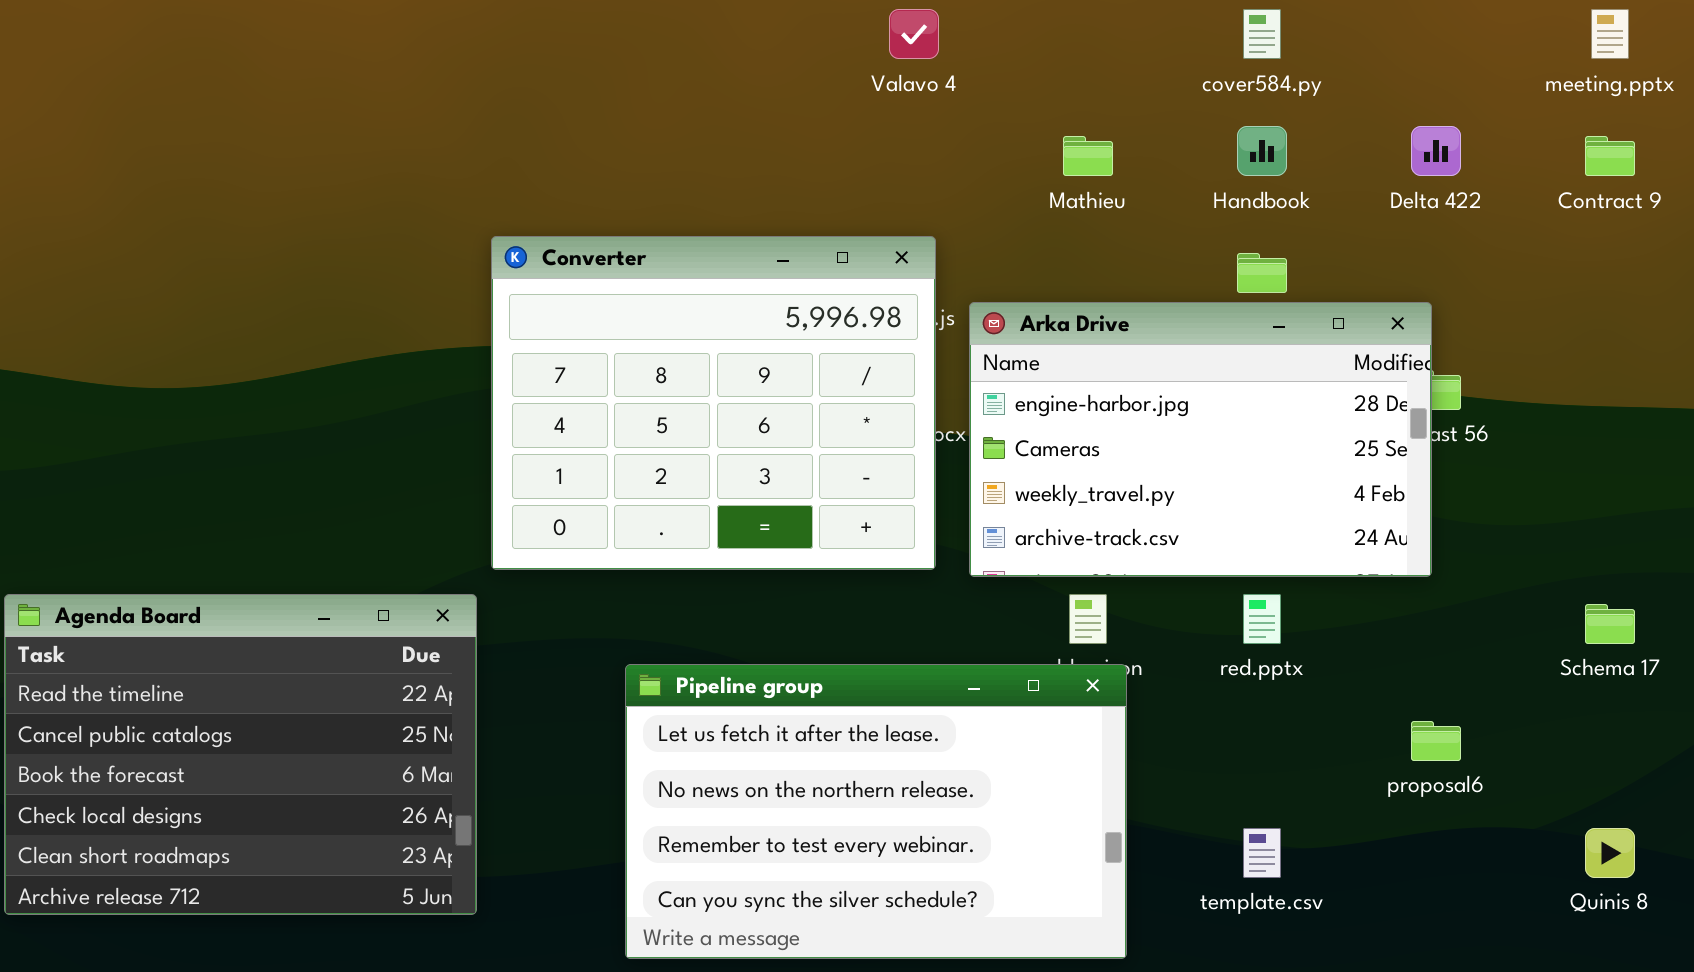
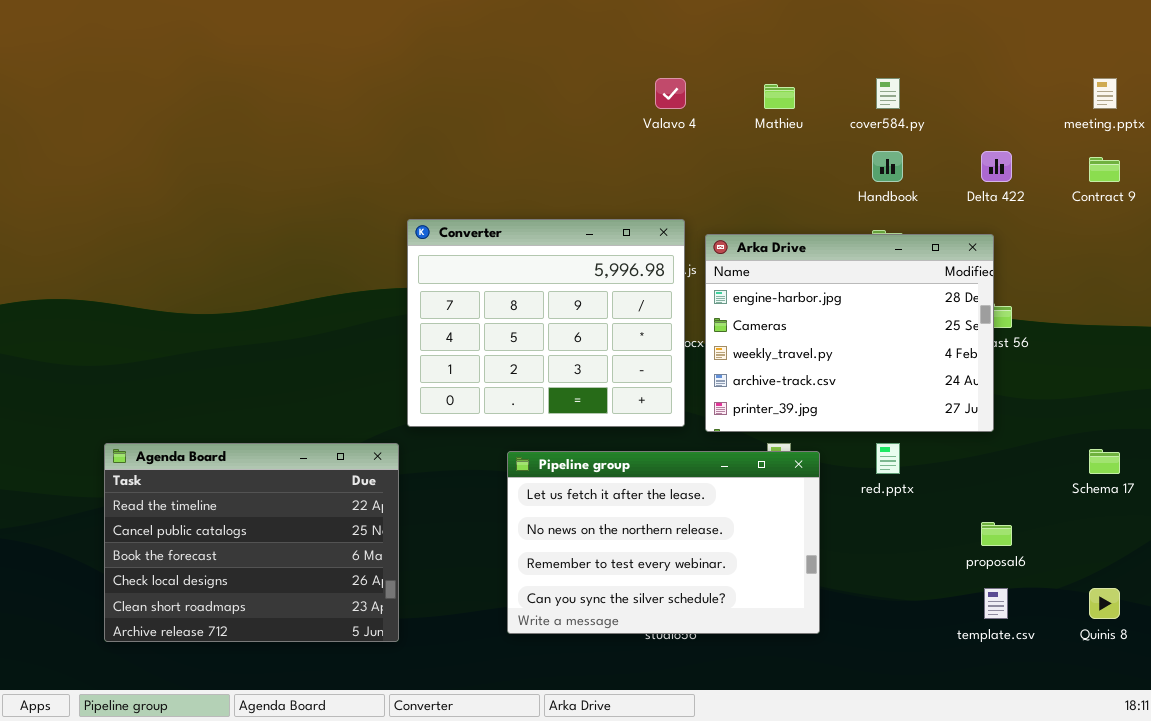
Mathieu: [1063,136,1113,176] -> [764,84,795,109], moved
Arka Drive: [969,302,1432,577] -> [705,234,994,432], resized
Pipeline group: [625,664,1127,959] -> [507,451,820,634], moved
template.csv: [1243,828,1281,878] -> [984,588,1008,619], moved

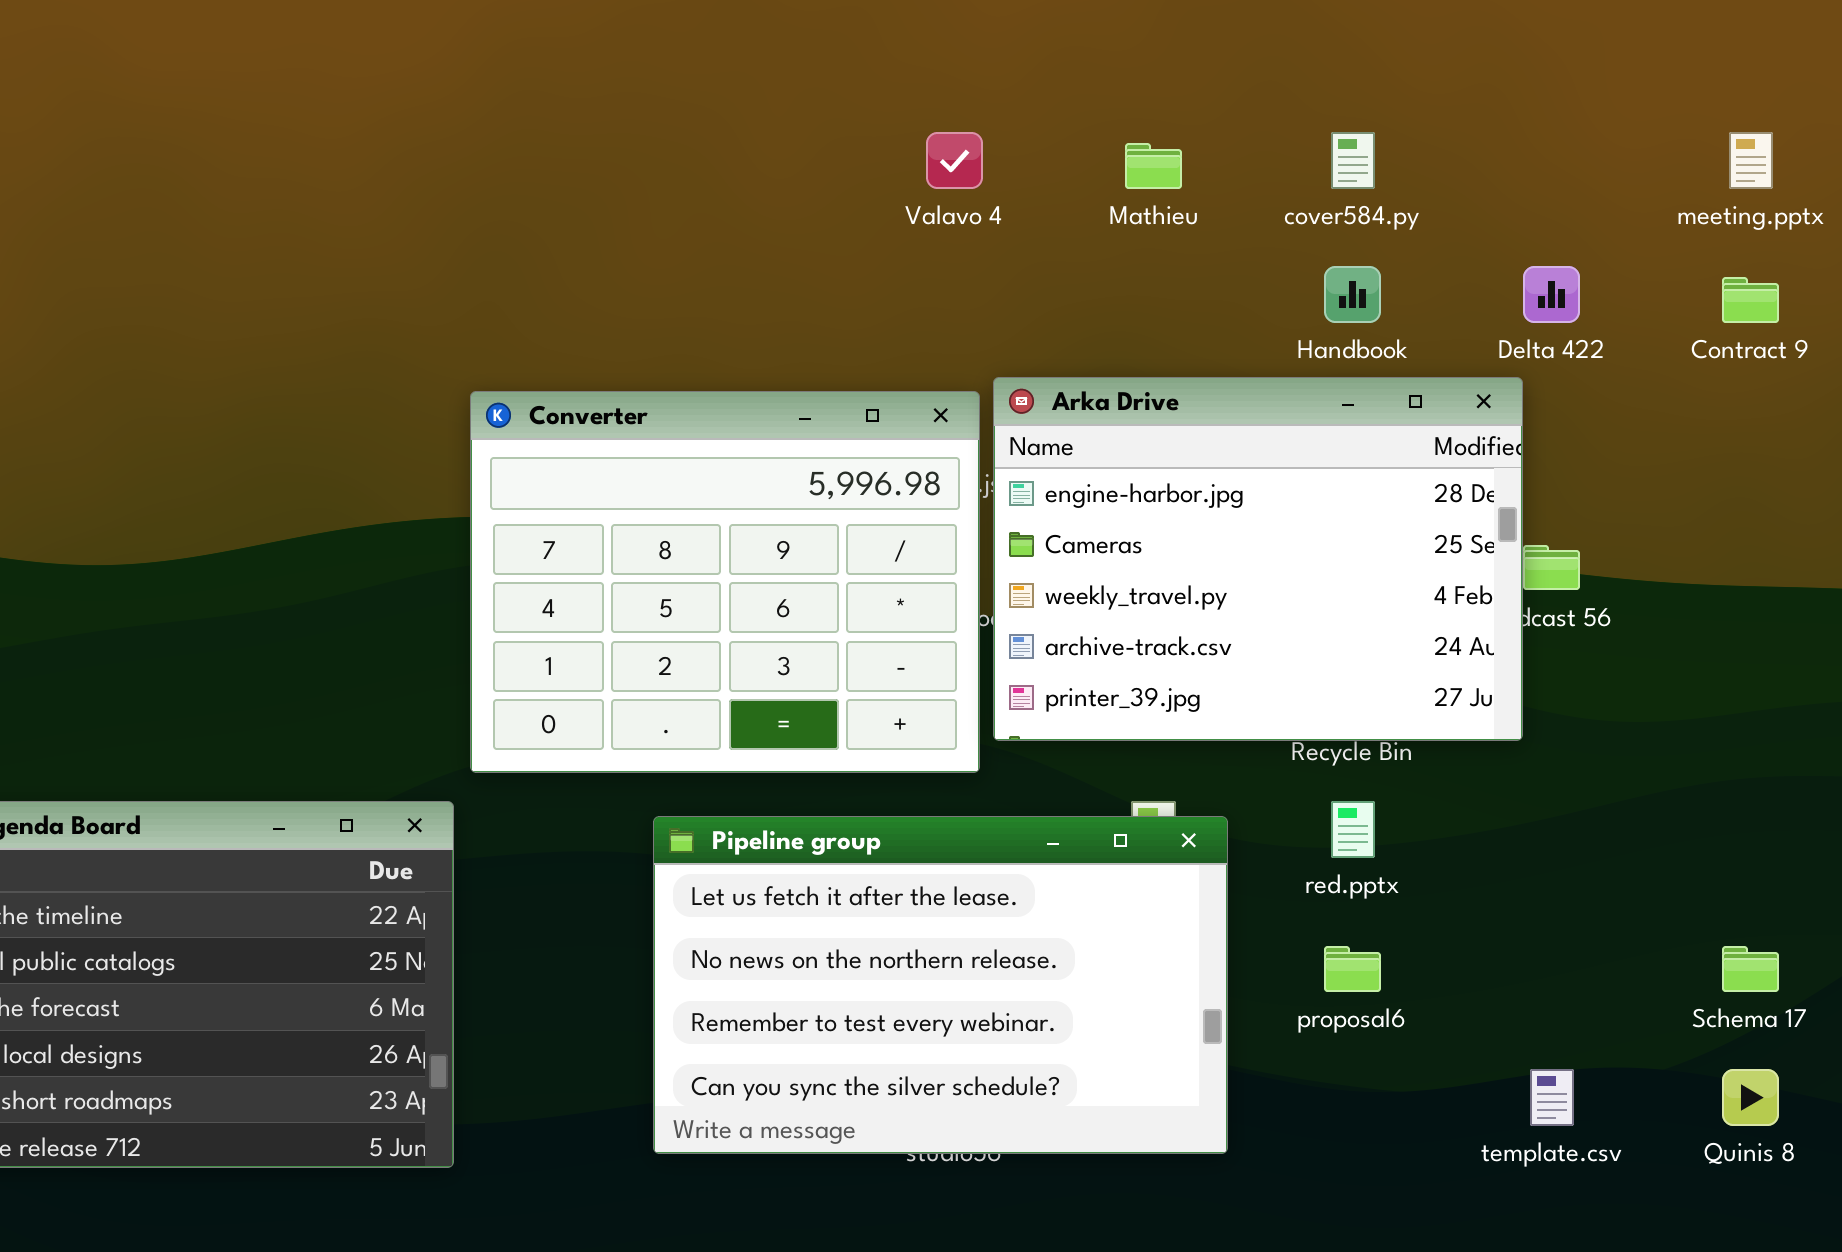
Arka Drive: [705,234,994,432] -> [993,377,1523,741], moved
Schema 17: [1089,449,1120,474] -> [1722,946,1779,992], moved
proposal6: [981,522,1012,546] -> [1324,946,1381,992], moved

